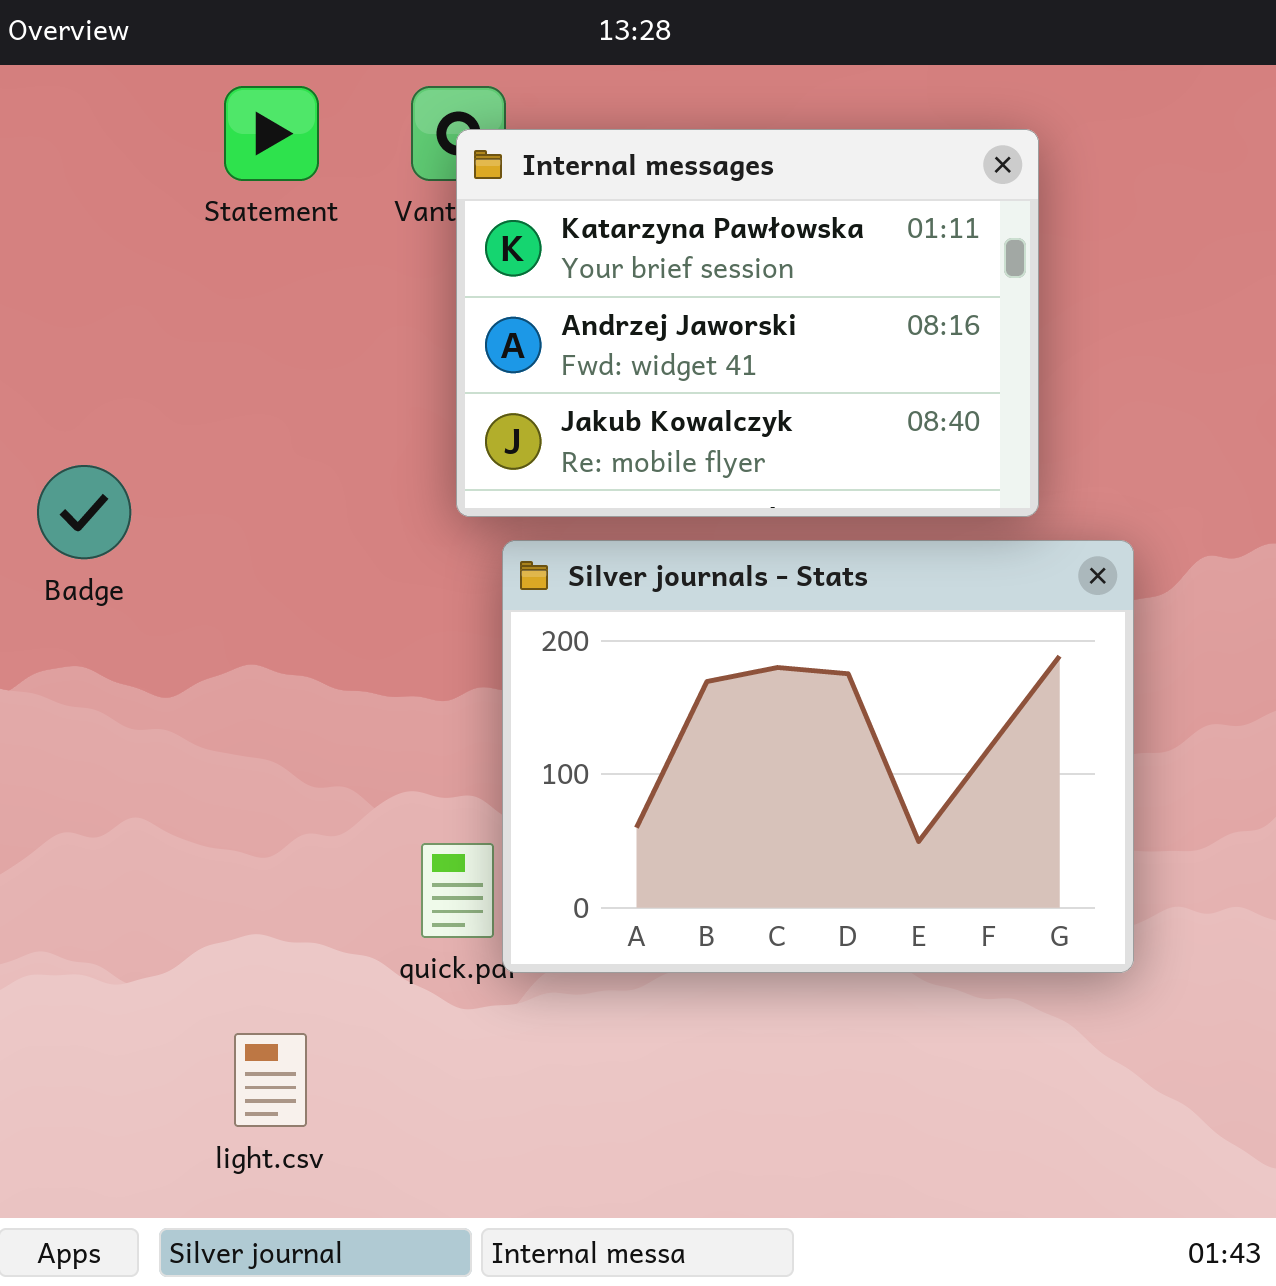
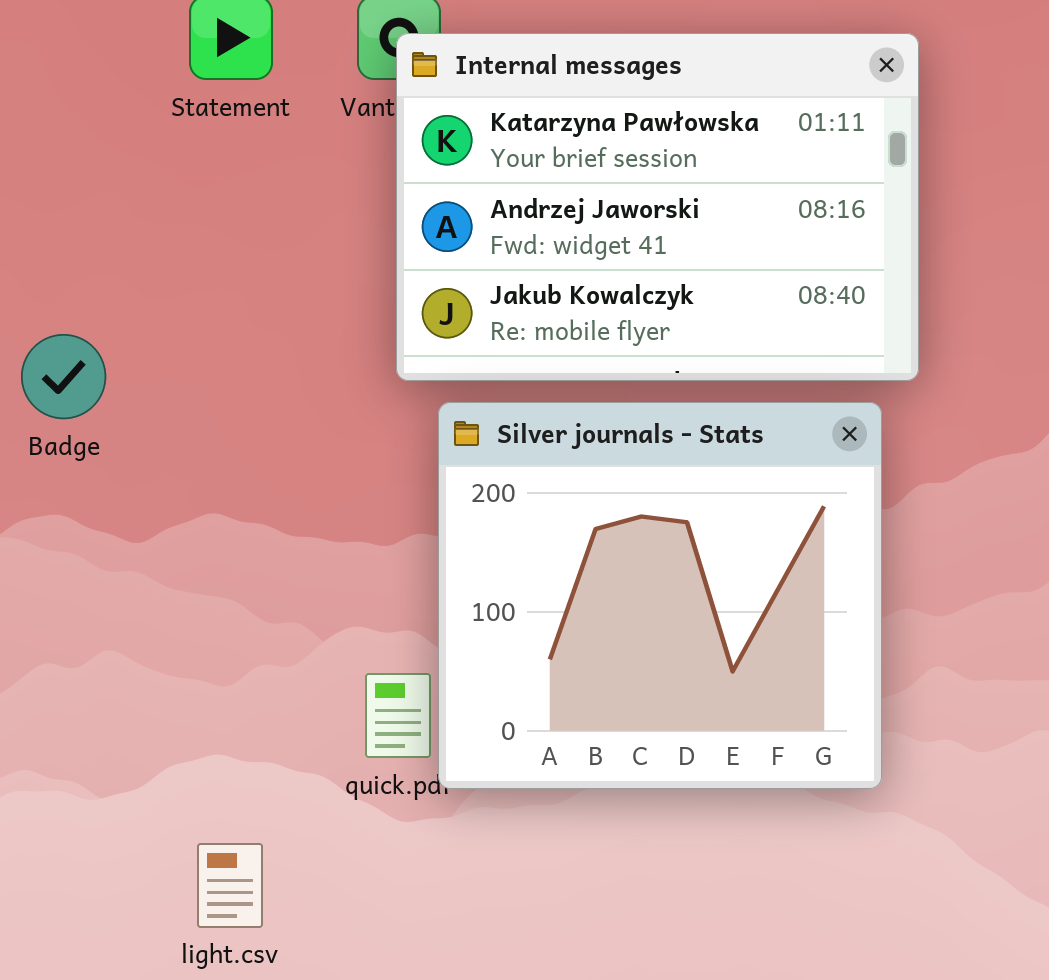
Silver journals - Stats: [502,540,1134,973] -> [438,402,882,789], resized

